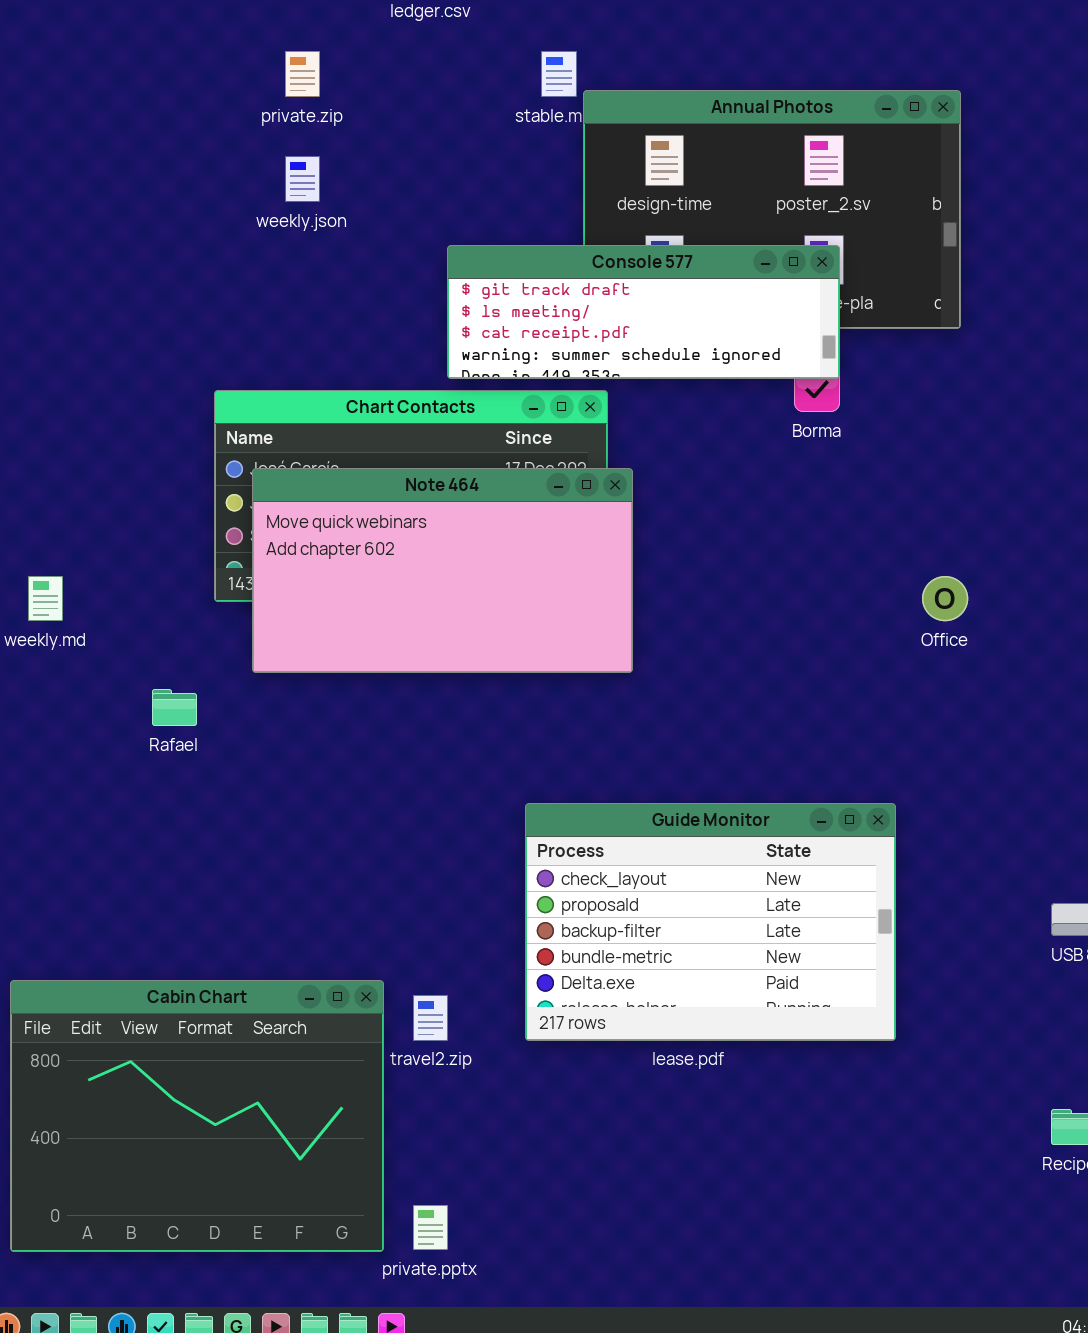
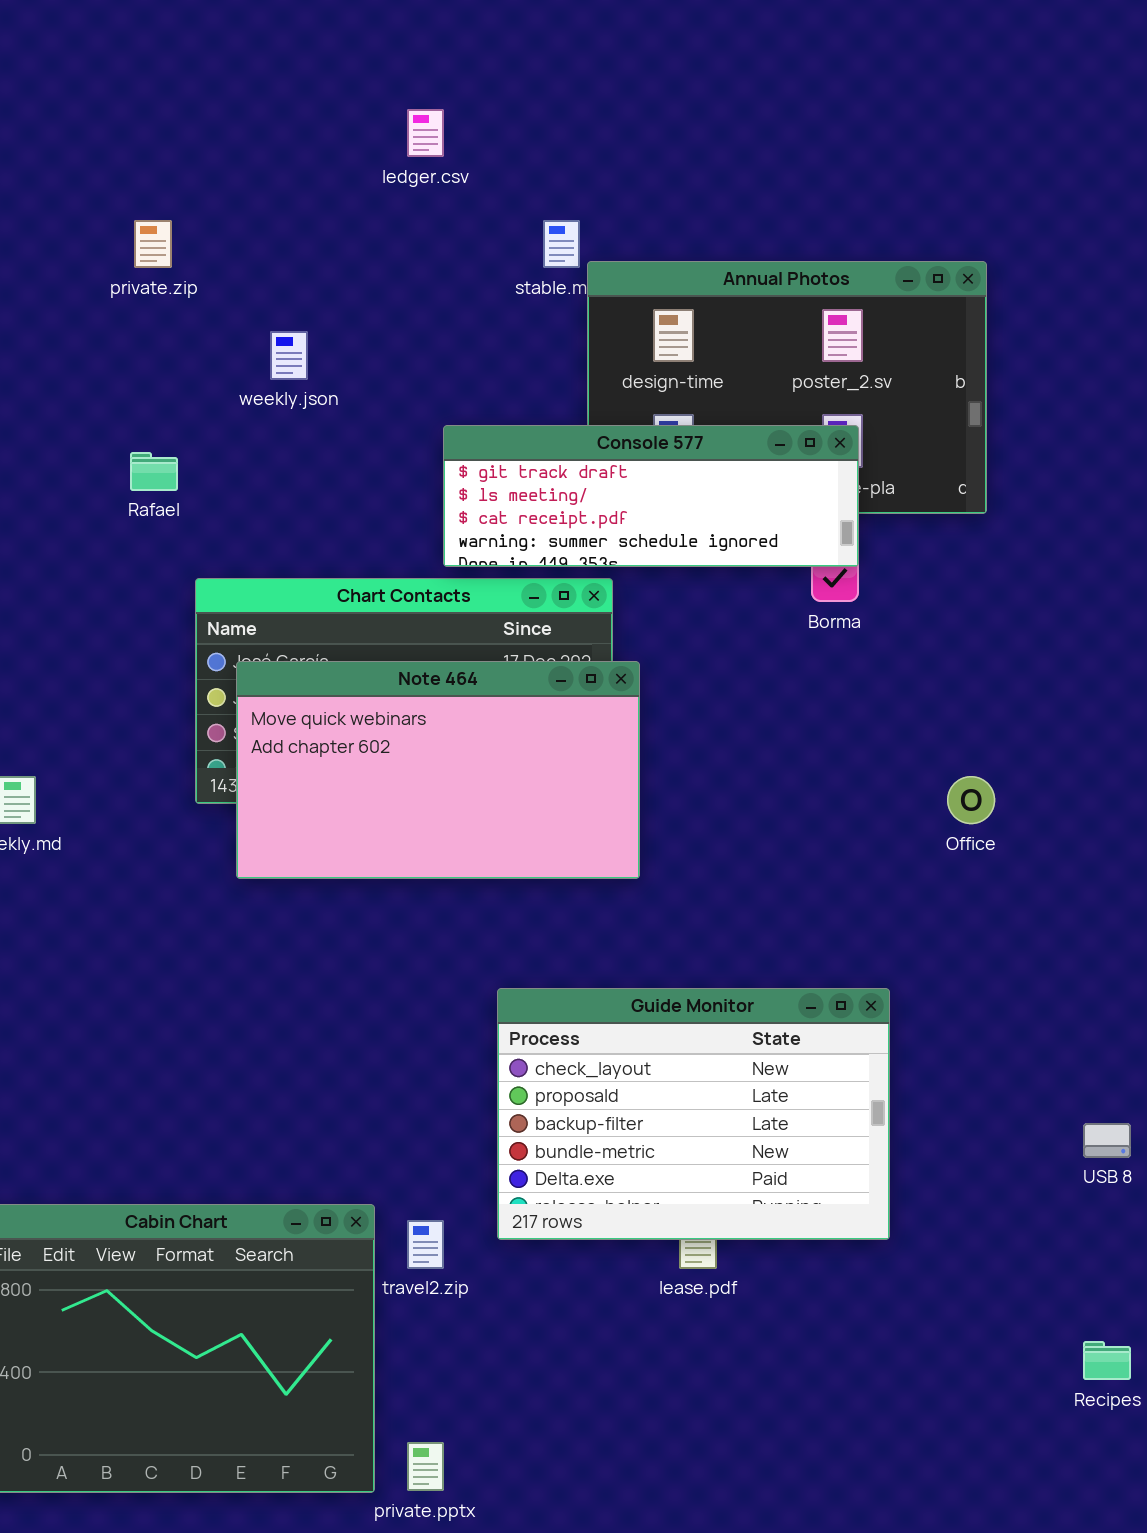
private.zip: [285,51,320,97] -> [134,220,172,268], moved
Rafael: [152,689,197,726] -> [130,452,178,491], moved
Guide Monitor: [525,803,896,1041] -> [497,988,890,1240], moved

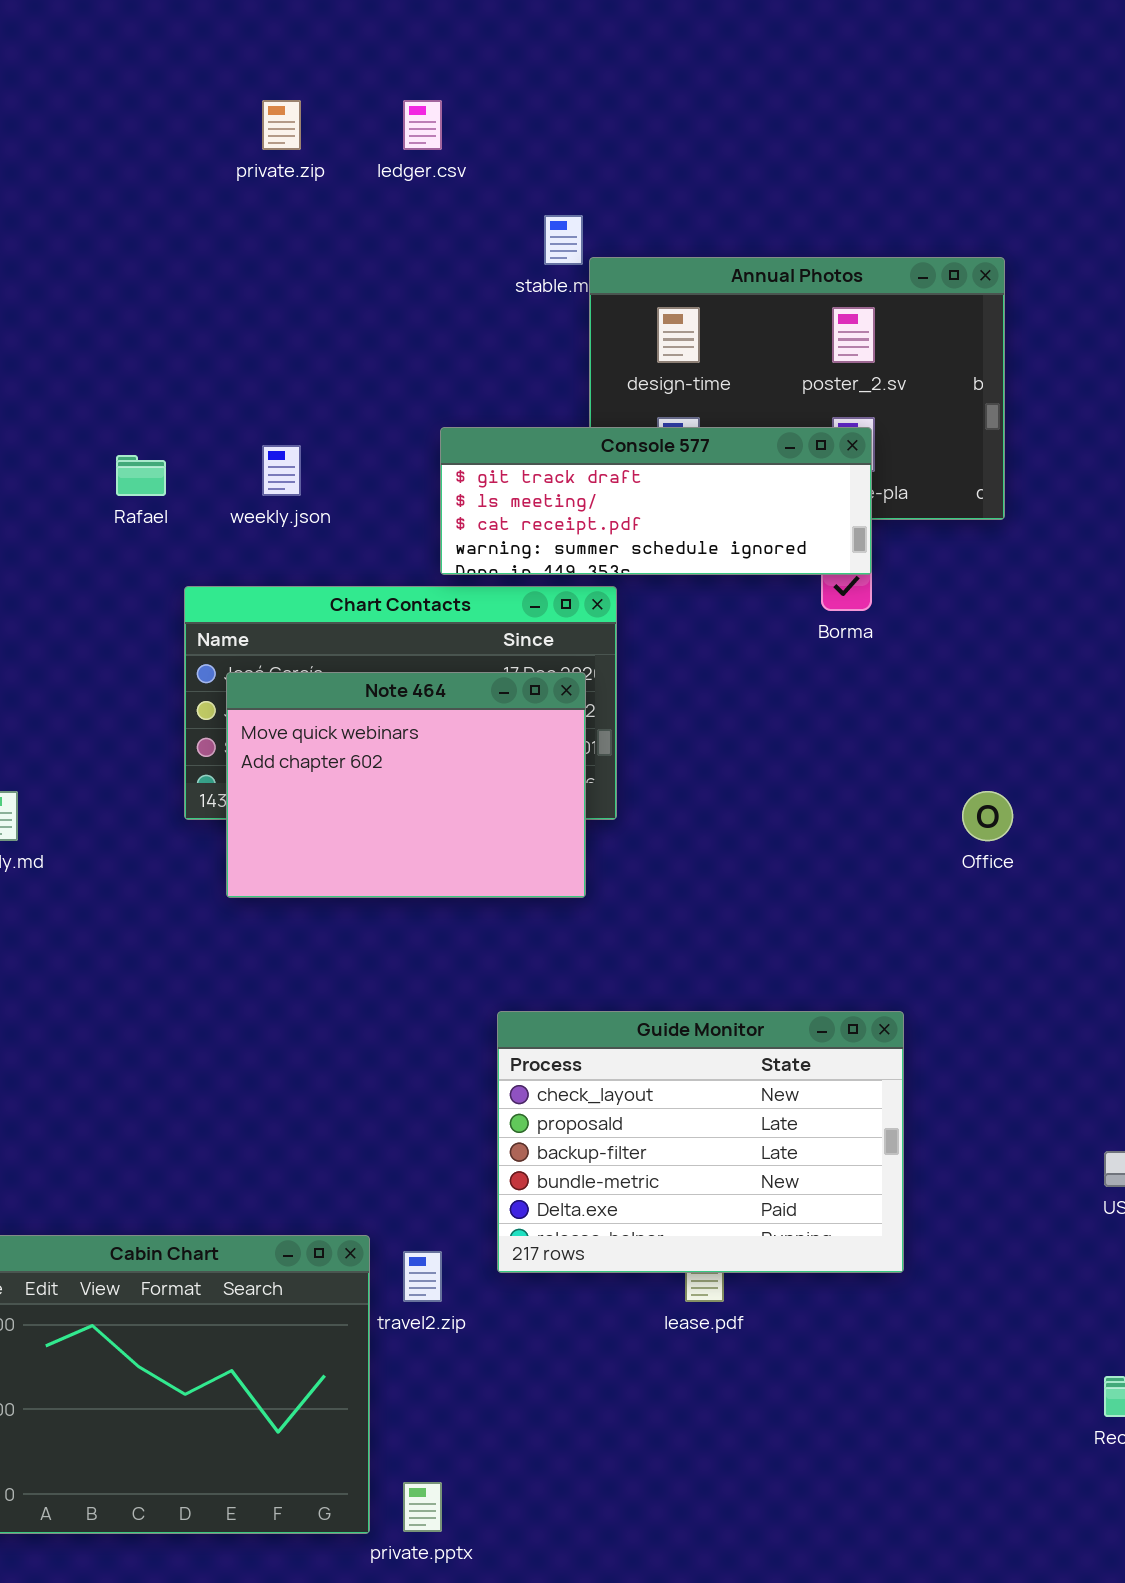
private.zip: [134,220,172,268] -> [262,100,301,150], moved
weekly.json: [270,331,308,380] -> [262,445,301,496], moved
Note 464: [236,661,640,879] -> [226,672,586,898], resized

